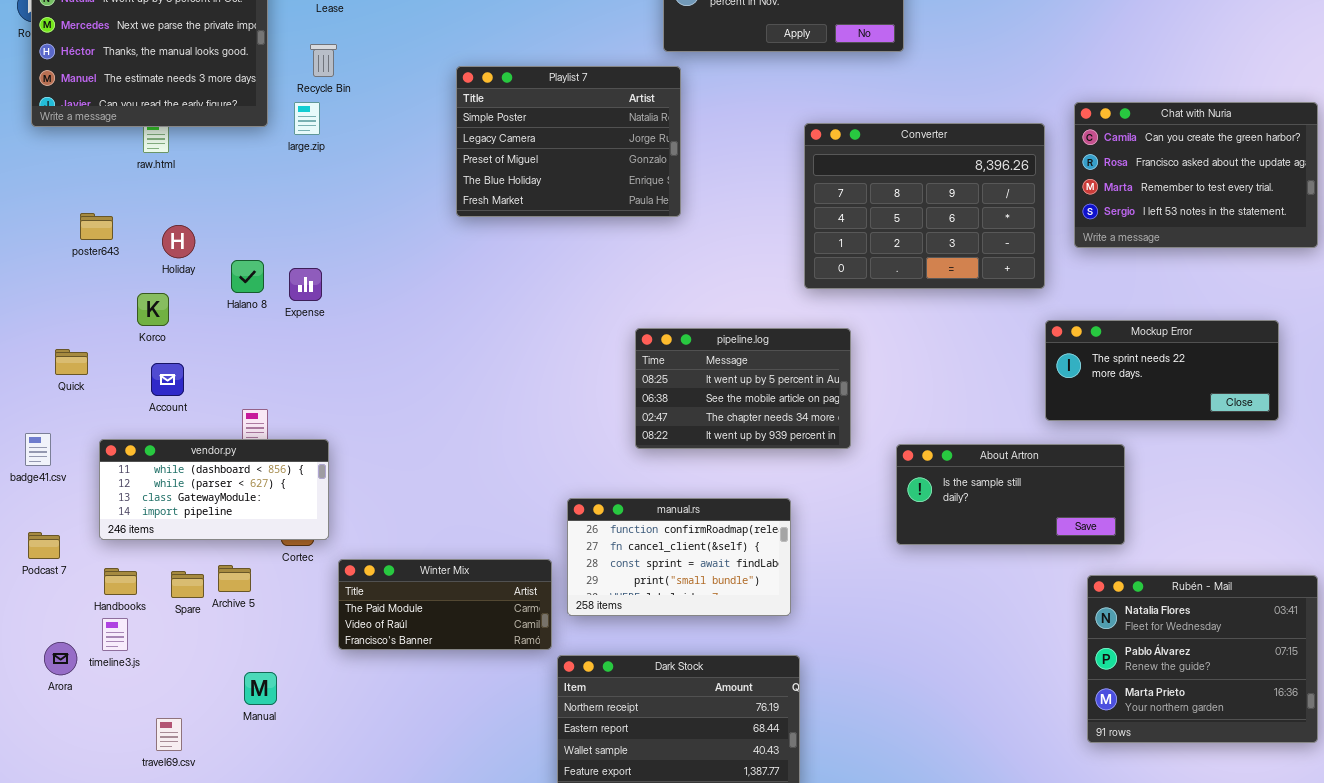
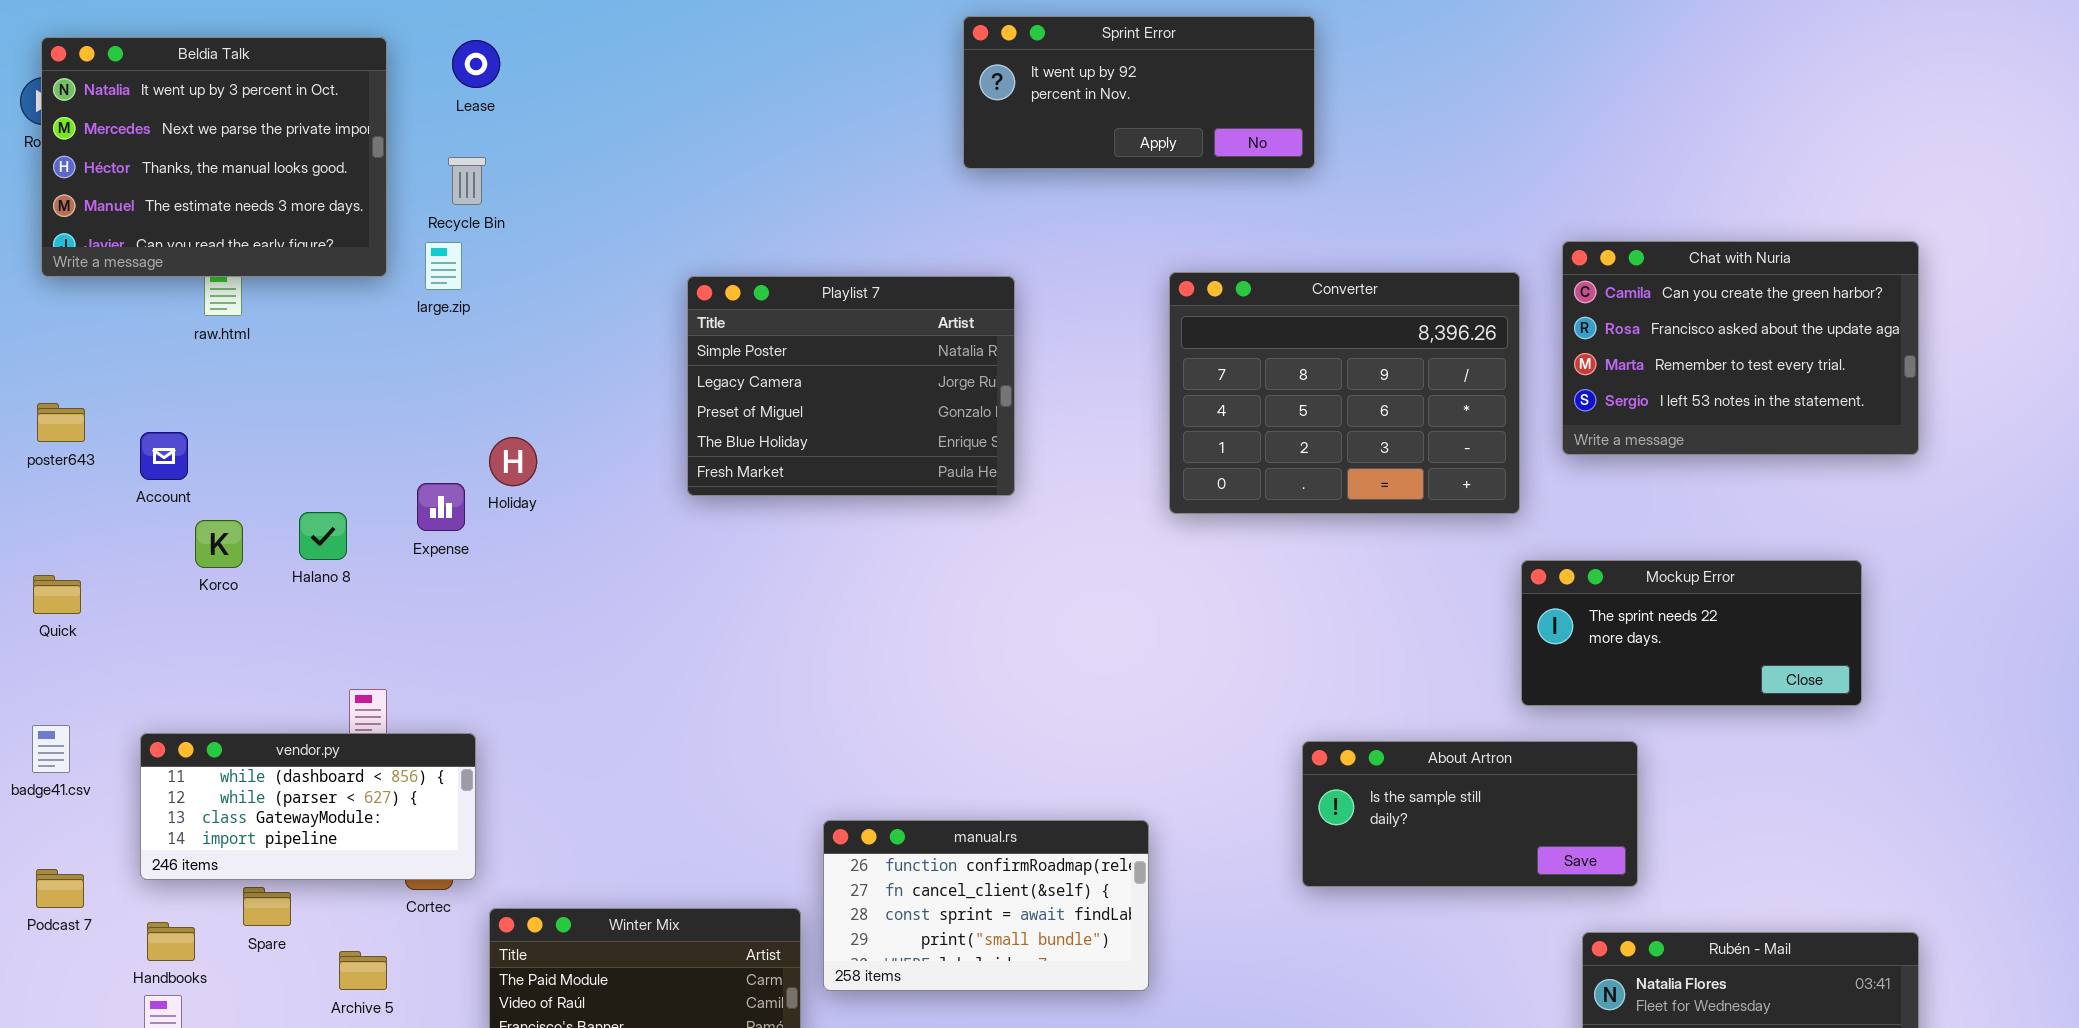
Playlist 7: [456,66,681,217] -> [687,276,1015,496], moved
poster643: [80,213,113,240] -> [37,403,85,442], moved
Holiday: [162,225,195,258] -> [489,437,537,486], moved
Halano 8: [231,260,264,293] -> [299,512,347,560], moved
pipeline.log: [635,328,851,449] -> none, closed
Quick: [55,349,88,375] -> [33,575,81,614], moved
Account: [151,363,184,396] -> [140,432,188,480], moved
Archive 5: [218,565,251,592] -> [339,951,387,990], moved
Spare: [171,571,204,598] -> [243,887,291,926], moved

